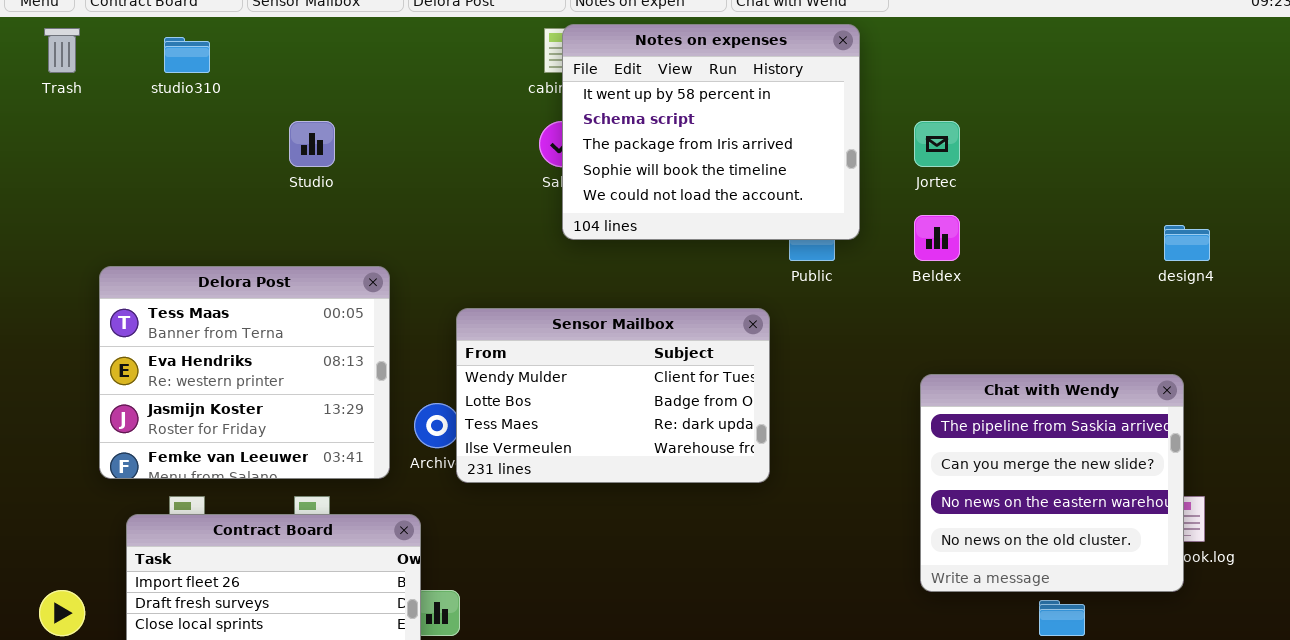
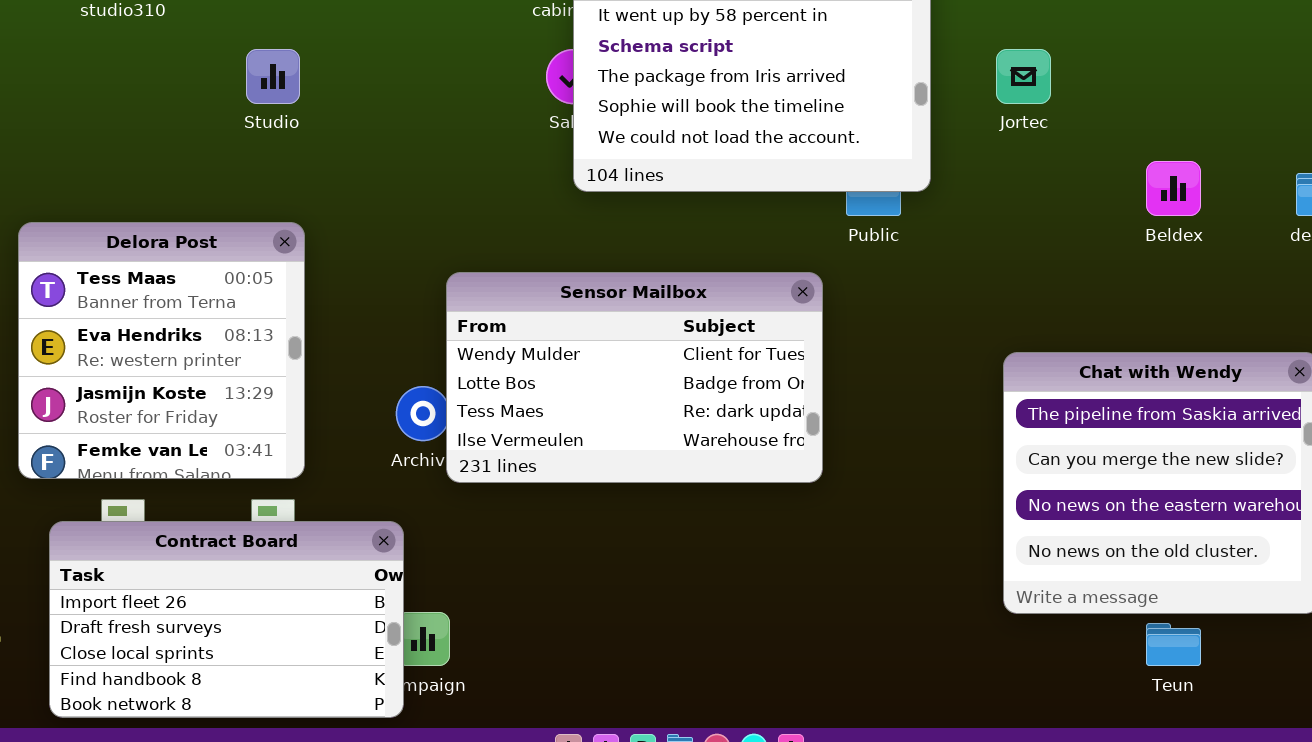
Beldex: [914,215,960,261] -> [1146,161,1201,216], moved
Delora Post: [99,266,390,479] -> [18,222,305,479], resized

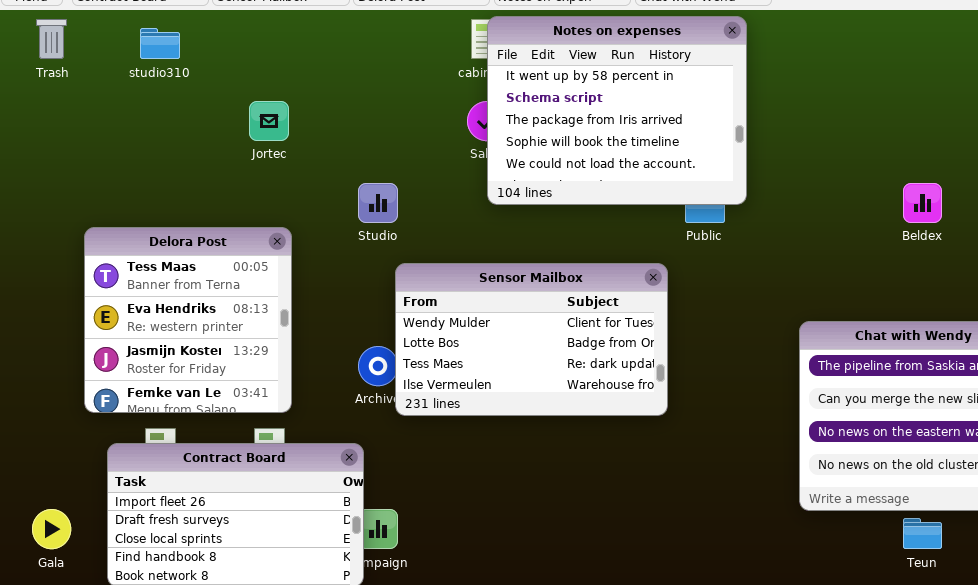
Studio: [246,49,300,104] -> [358,183,398,223], moved
Jortec: [996,49,1051,104] -> [249,101,289,141], moved

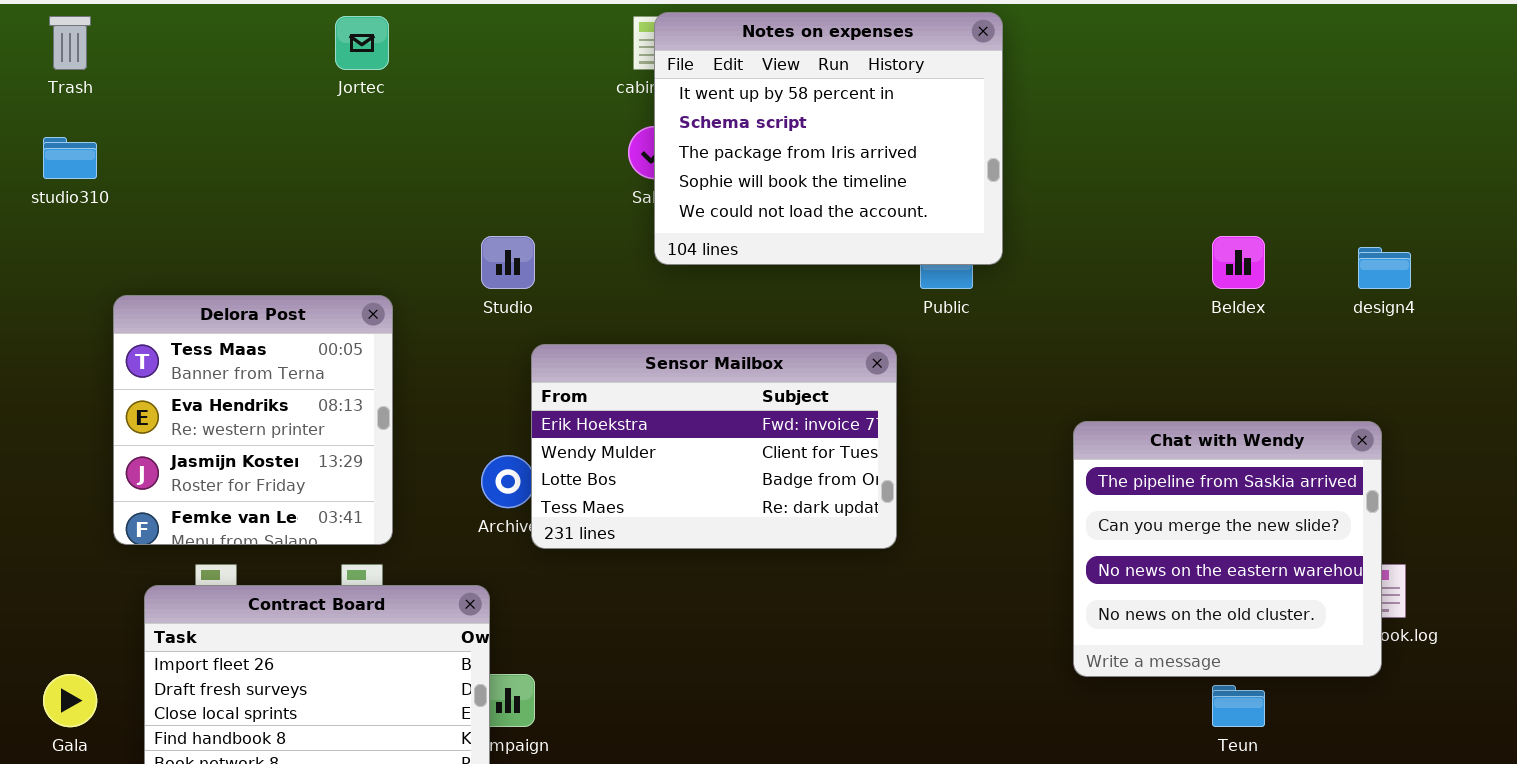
studio310: [140,28,180,59] -> [43,137,97,179], moved
Jortec: [249,101,289,141] -> [335,16,389,70], moved
Sensor Mailbox: [395,263,668,416] -> [531,344,897,549], scrolled up 1 row

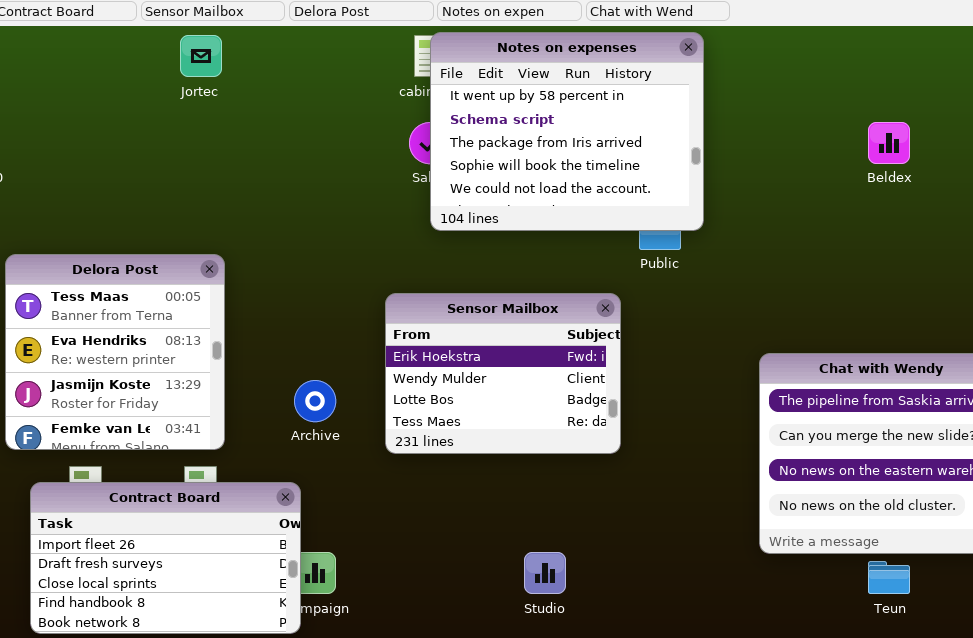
Studio: [481,236,535,289] -> [524,552,566,594], moved
Beldex: [1212,236,1265,289] -> [868,122,910,164], moved
Sensor Mailbox: [531,344,897,549] -> [385,293,621,454], resized

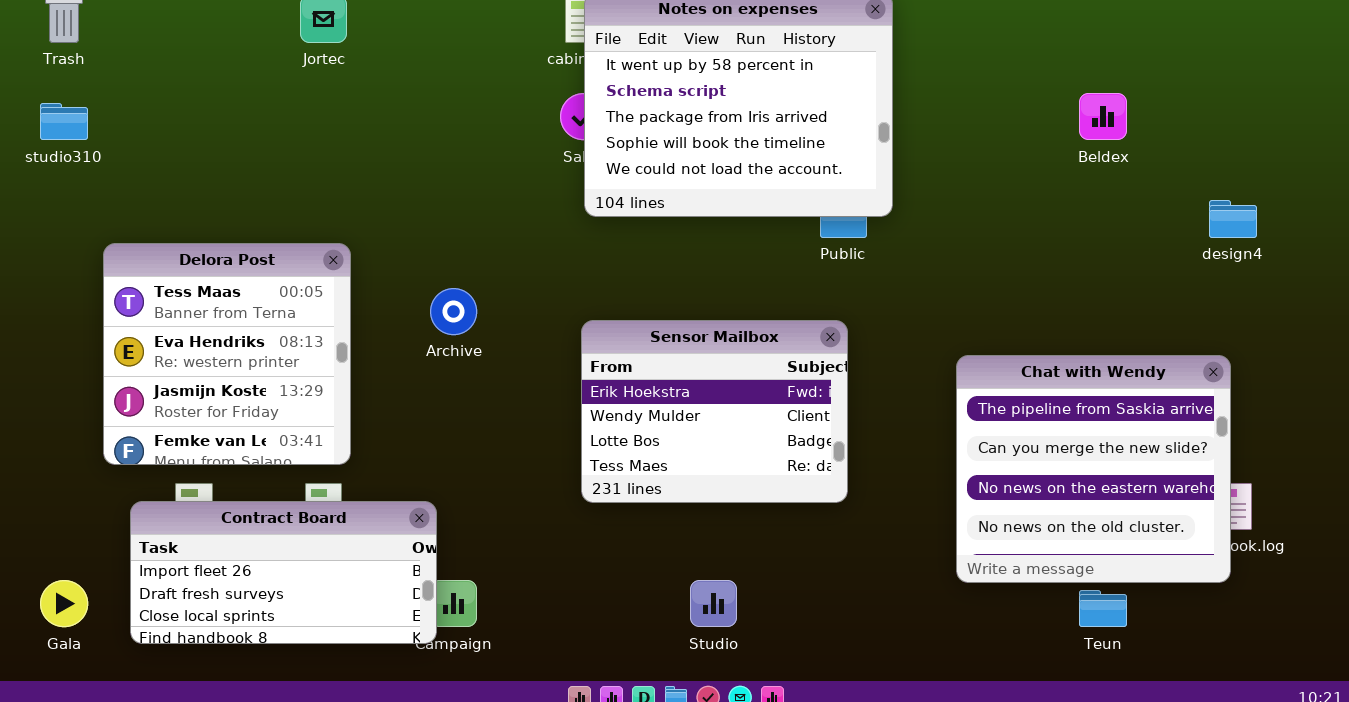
Sensor Mailbox: [385,293,621,454] -> [581,320,848,503], moved
Archive: [294,380,336,422] -> [430,288,477,335], moved
Contract Board: [30,482,301,634] -> [130,501,437,644], resized

